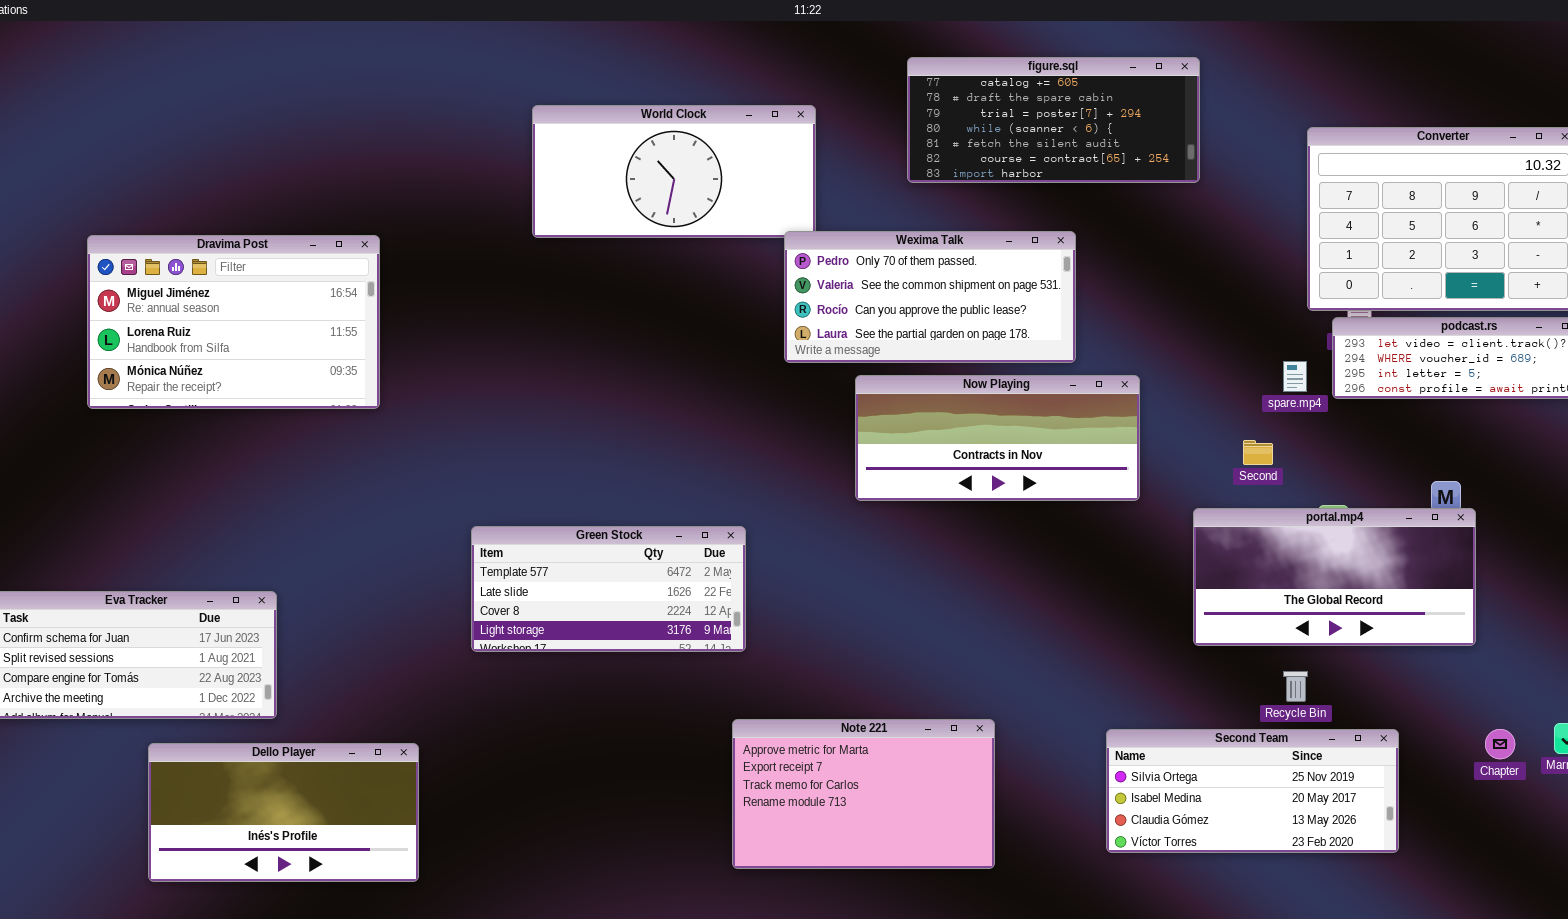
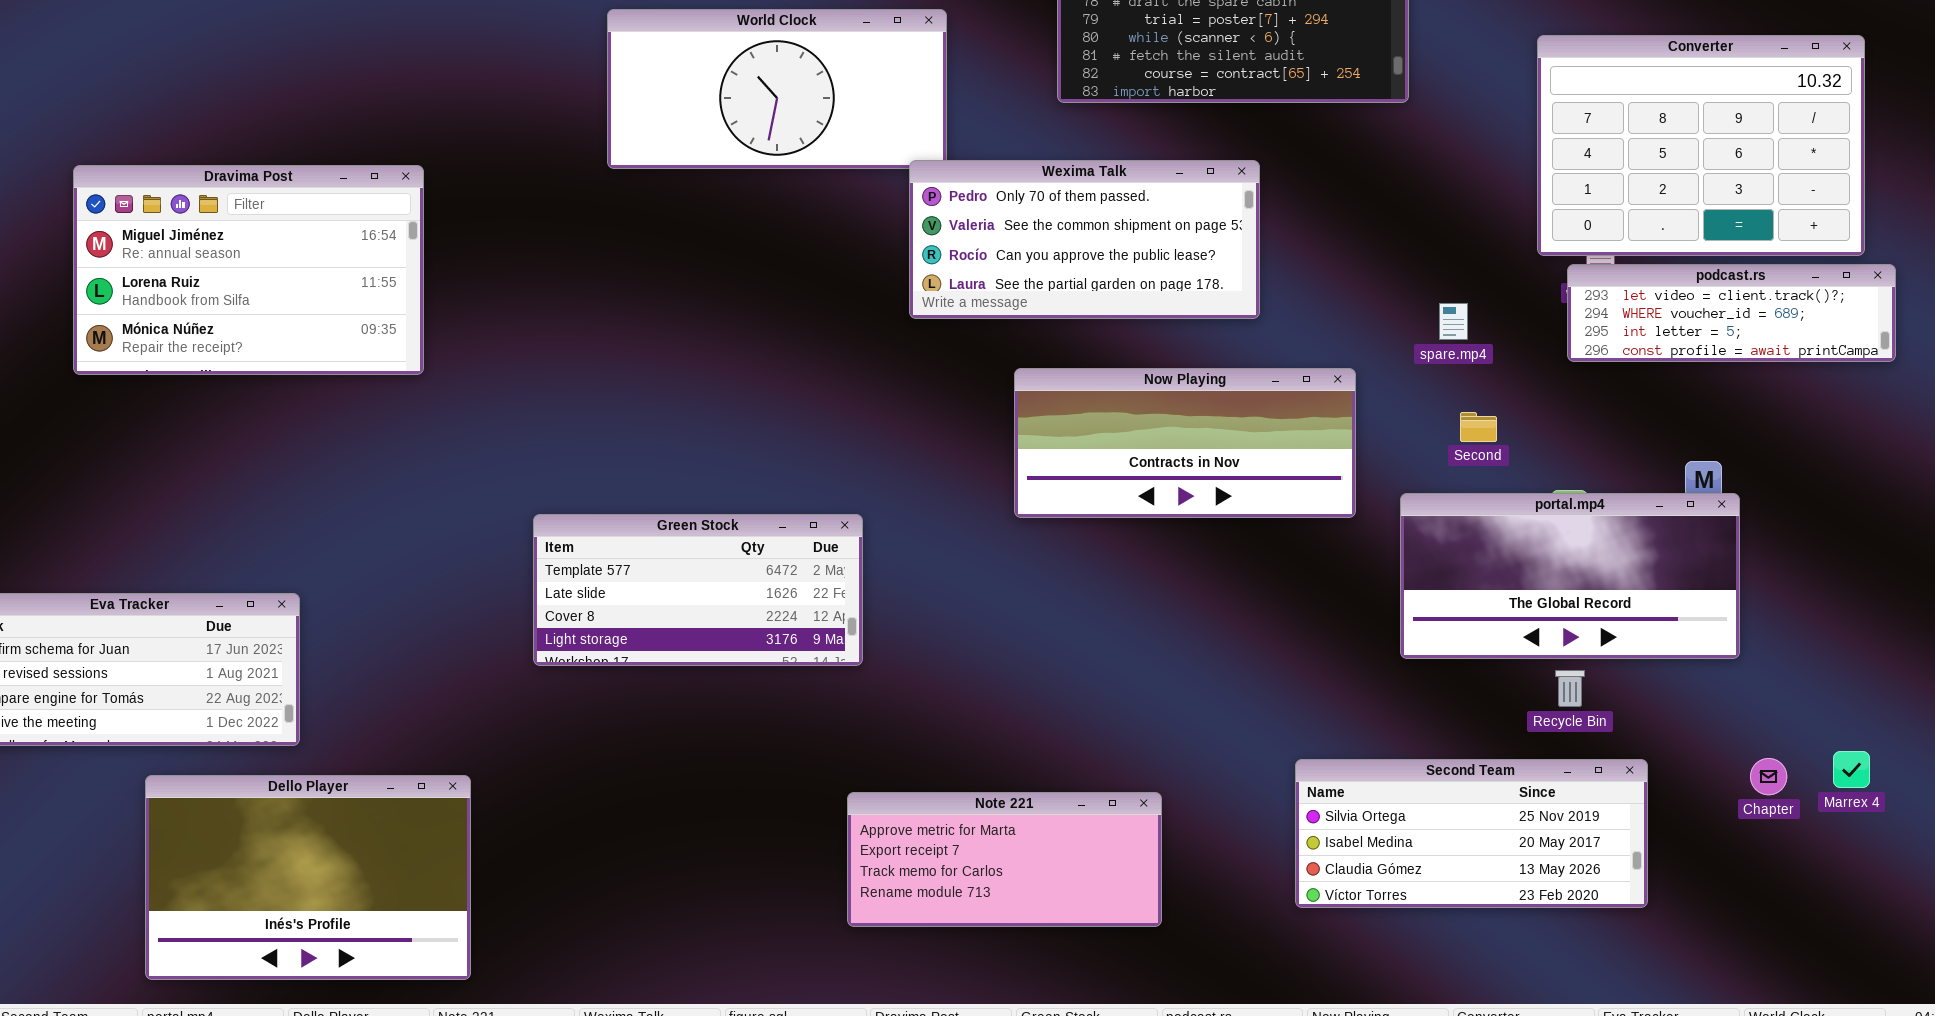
spare.mp4: [1283,361,1307,392] -> [1439,303,1468,340], moved
Now Playing: [855,375,1140,501] -> [1014,368,1356,518], moved
Recycle Bin: [1283,671,1308,702] -> [1555,670,1585,707], moved
Note 221: [732,719,995,869] -> [847,792,1162,927], resized
Dello Player: [148,743,419,882] -> [145,775,471,980], resized

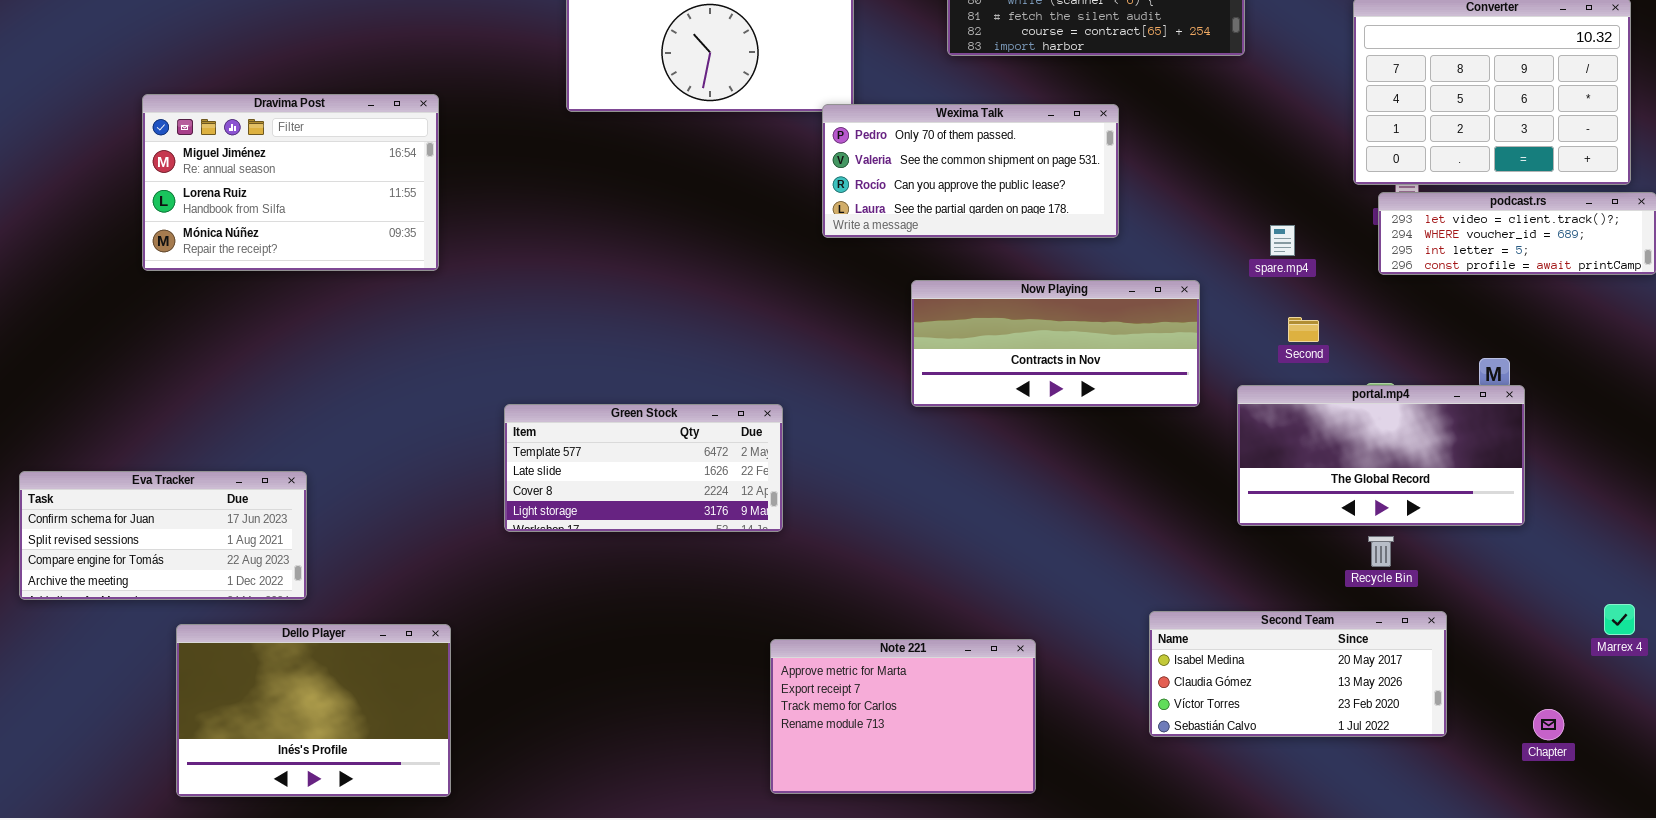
Dravima Post: [73,165,424,375] -> [142,94,439,271], moved
Chapter: [1750,758,1787,795] -> [1533,709,1564,740], moved
Second Team: [1295,759,1648,908] -> [1149,611,1447,737], scrolled down 1 row
Note 221: [847,792,1162,927] -> [770,639,1036,794], resized

